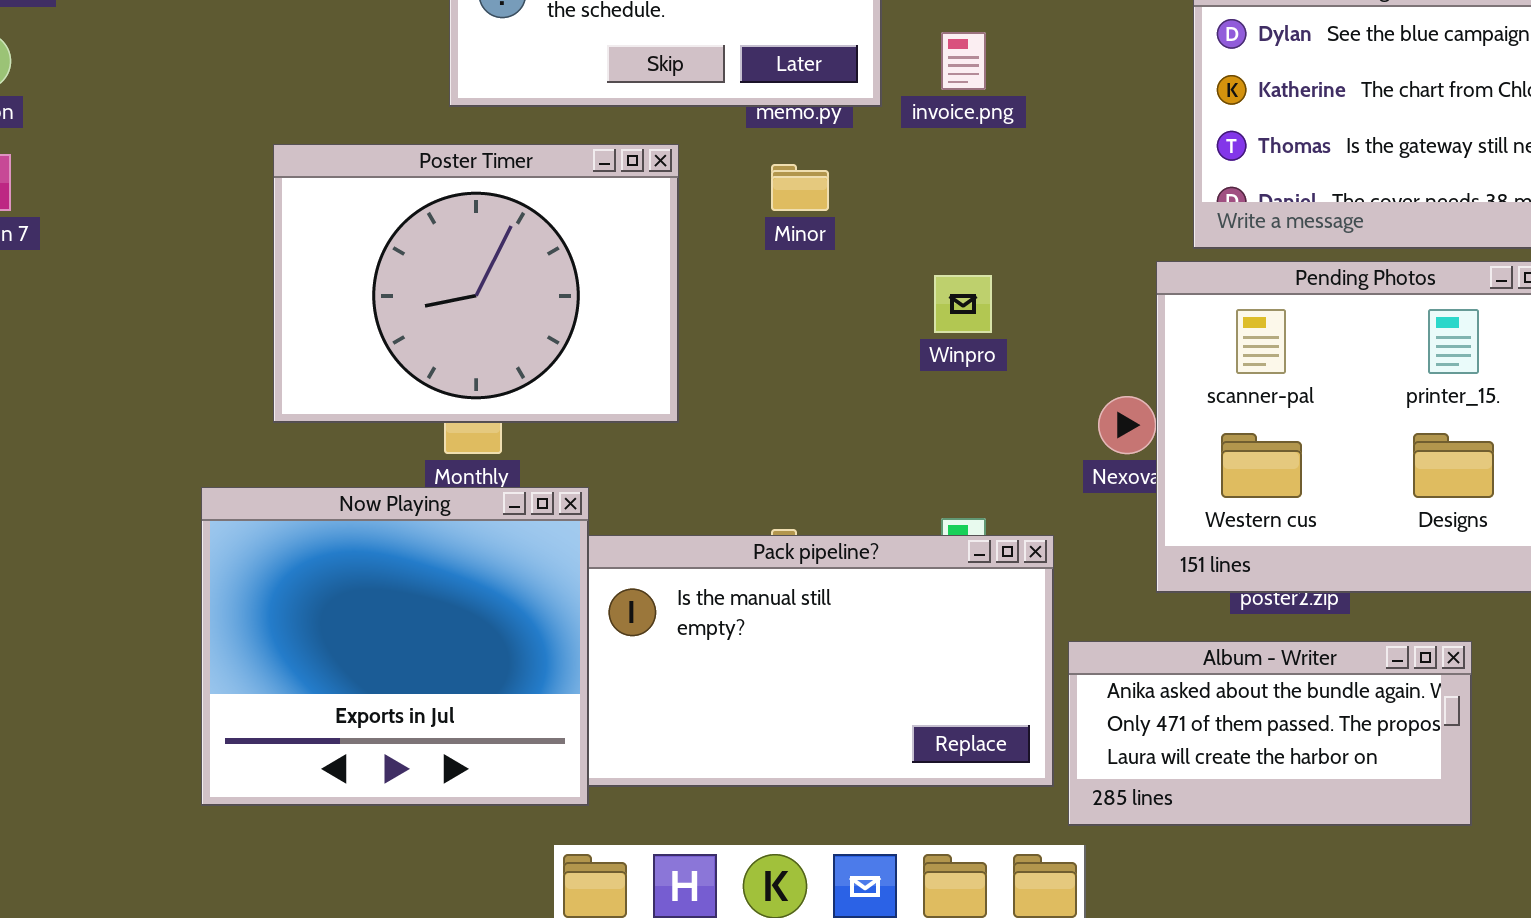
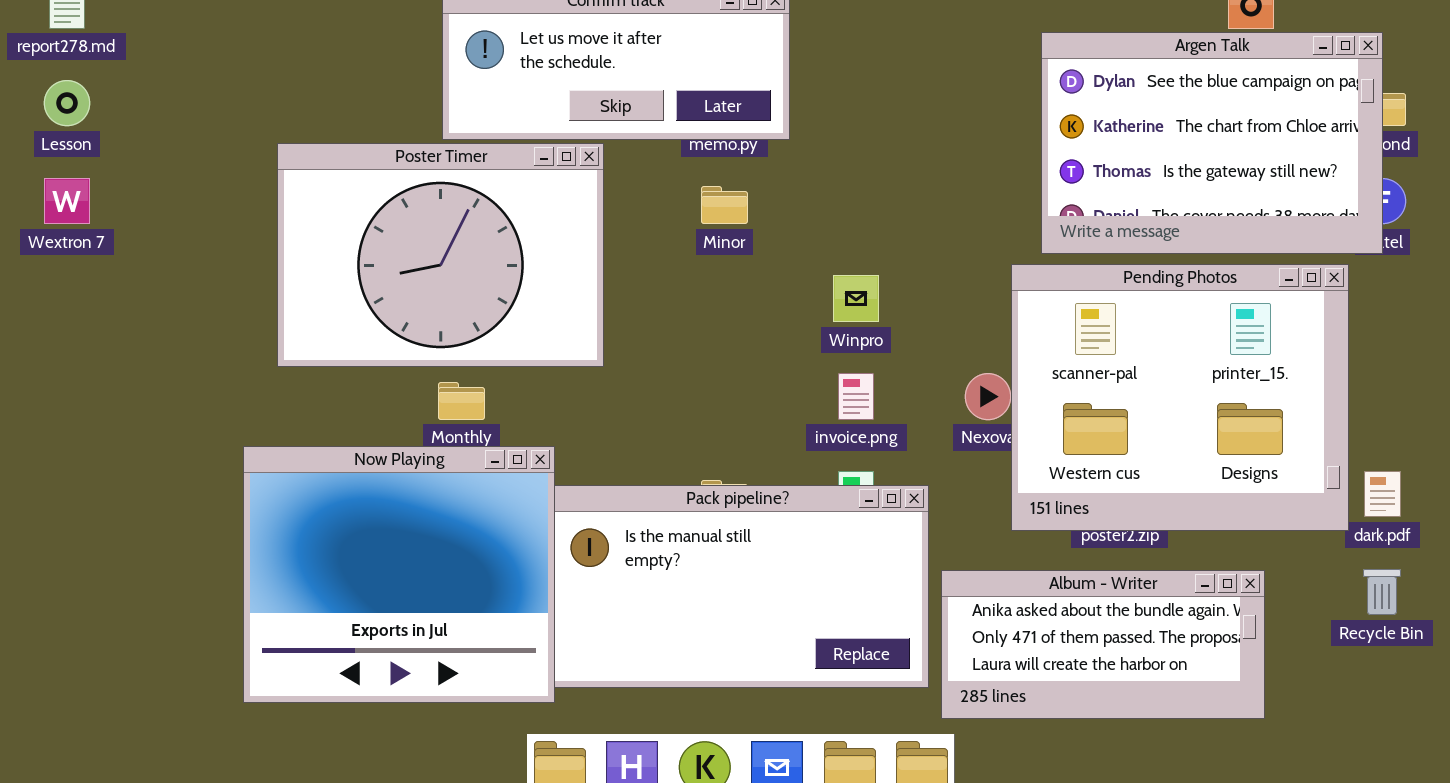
invoice.png: [941,32,986,90] -> [838,373,874,420], moved
Poster Timer: [273,144,679,423] -> [277,143,604,367], moved

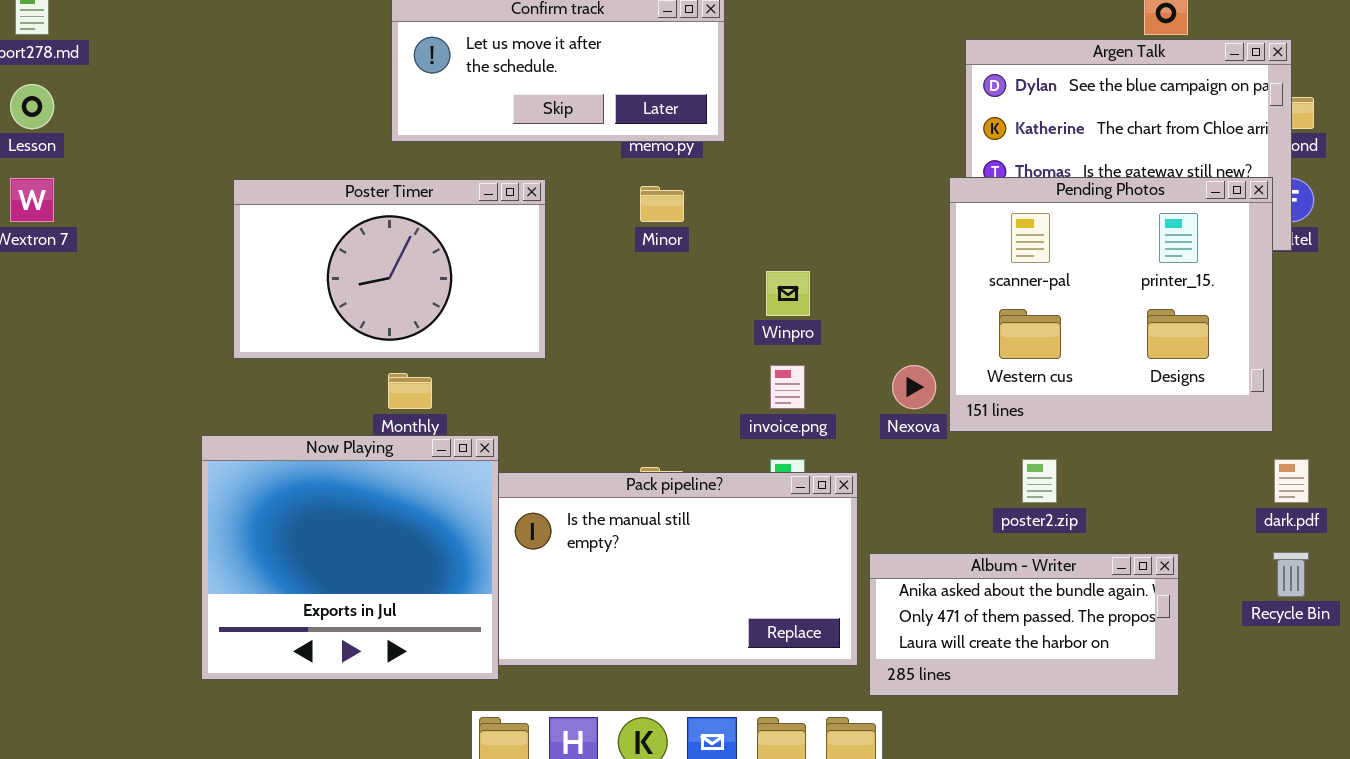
Poster Timer: [277,143,604,367] -> [233,179,546,359], resized
Pending Photos: [1011,264,1349,531] -> [949,177,1273,432], moved

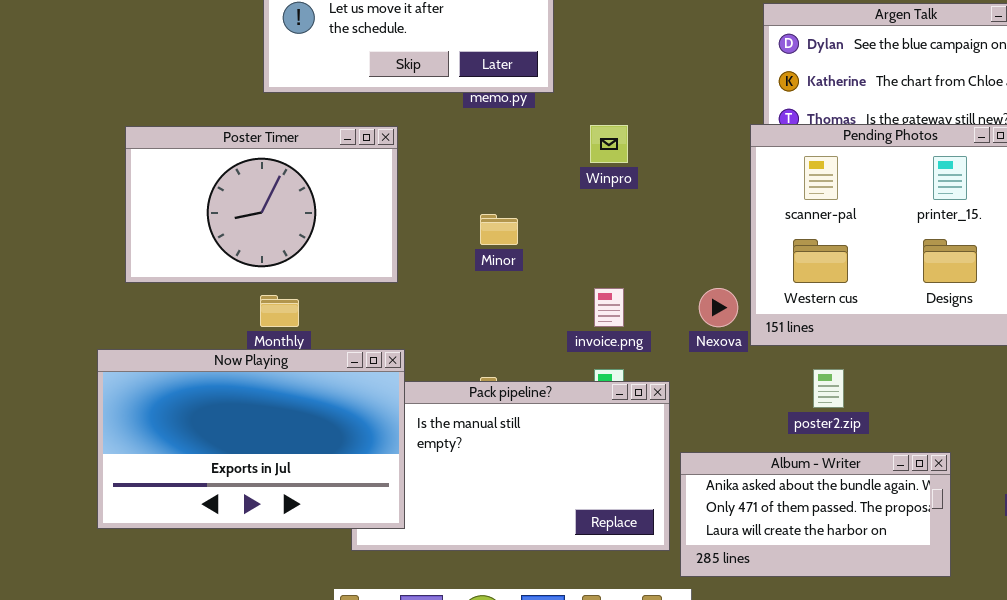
Minor: [640,186,684,222] -> [480,214,518,245], moved
Winpro: [766,271,810,316] -> [590,125,628,163], moved
Now Playing: [201,435,499,680] -> [97,349,405,529], resized

